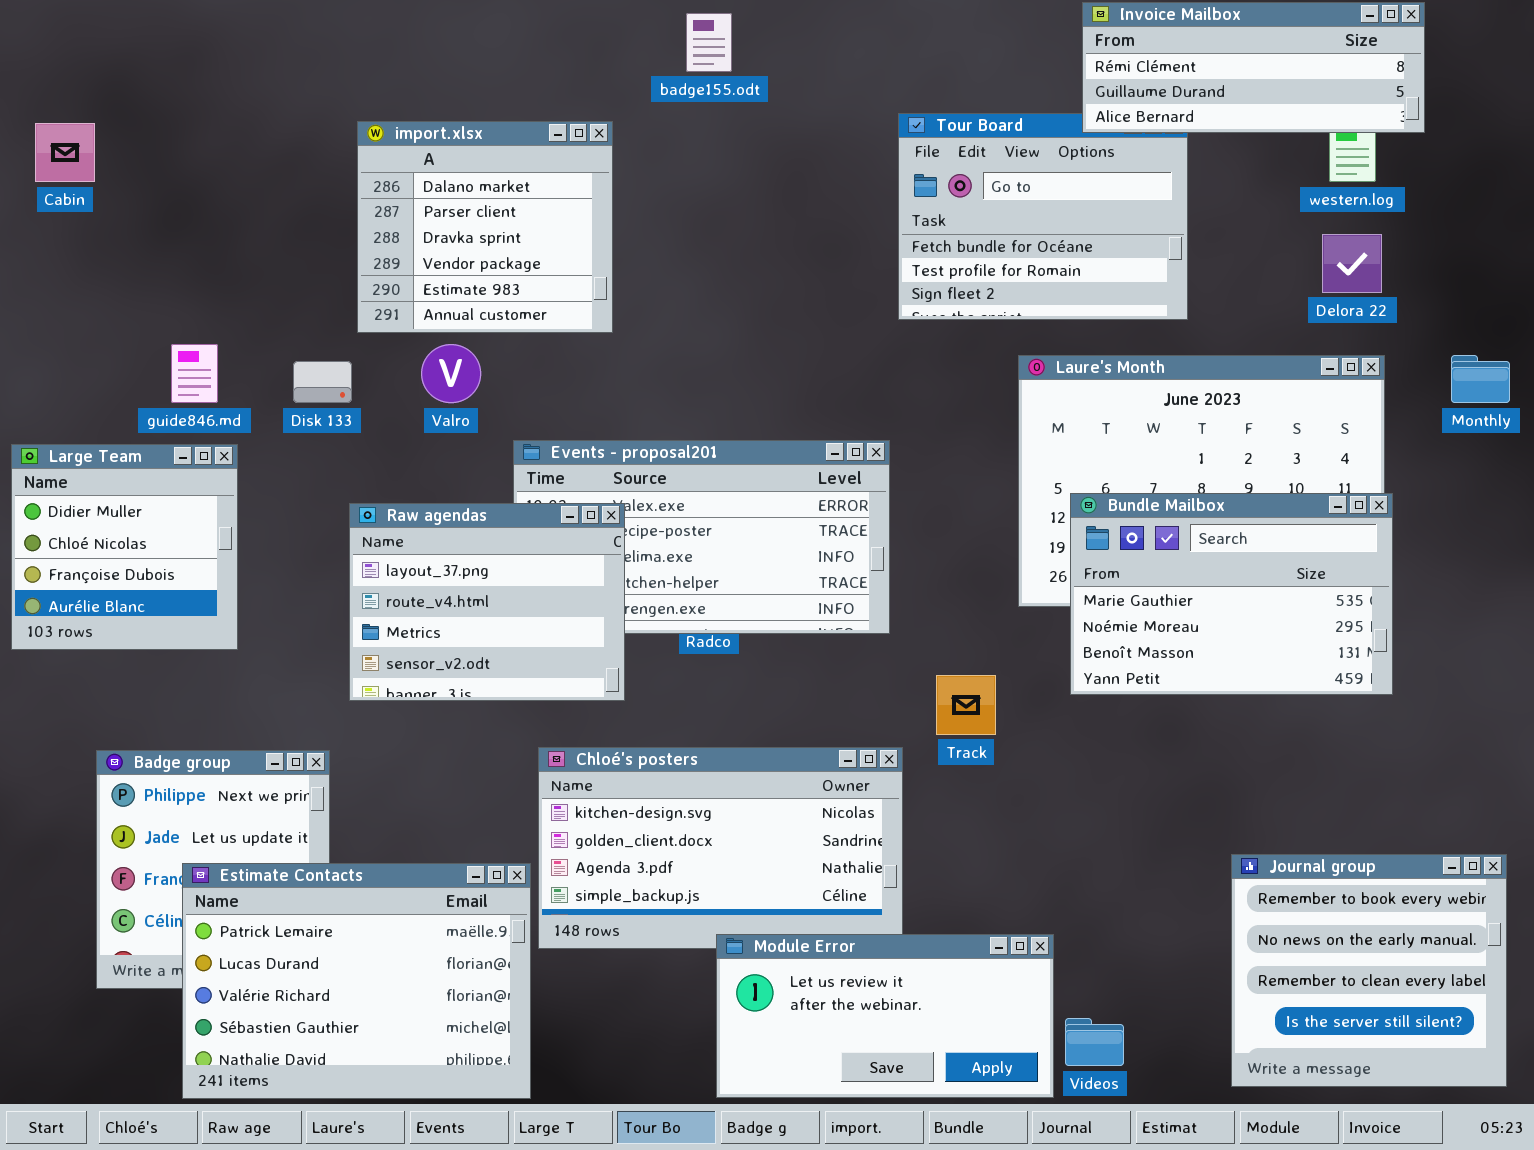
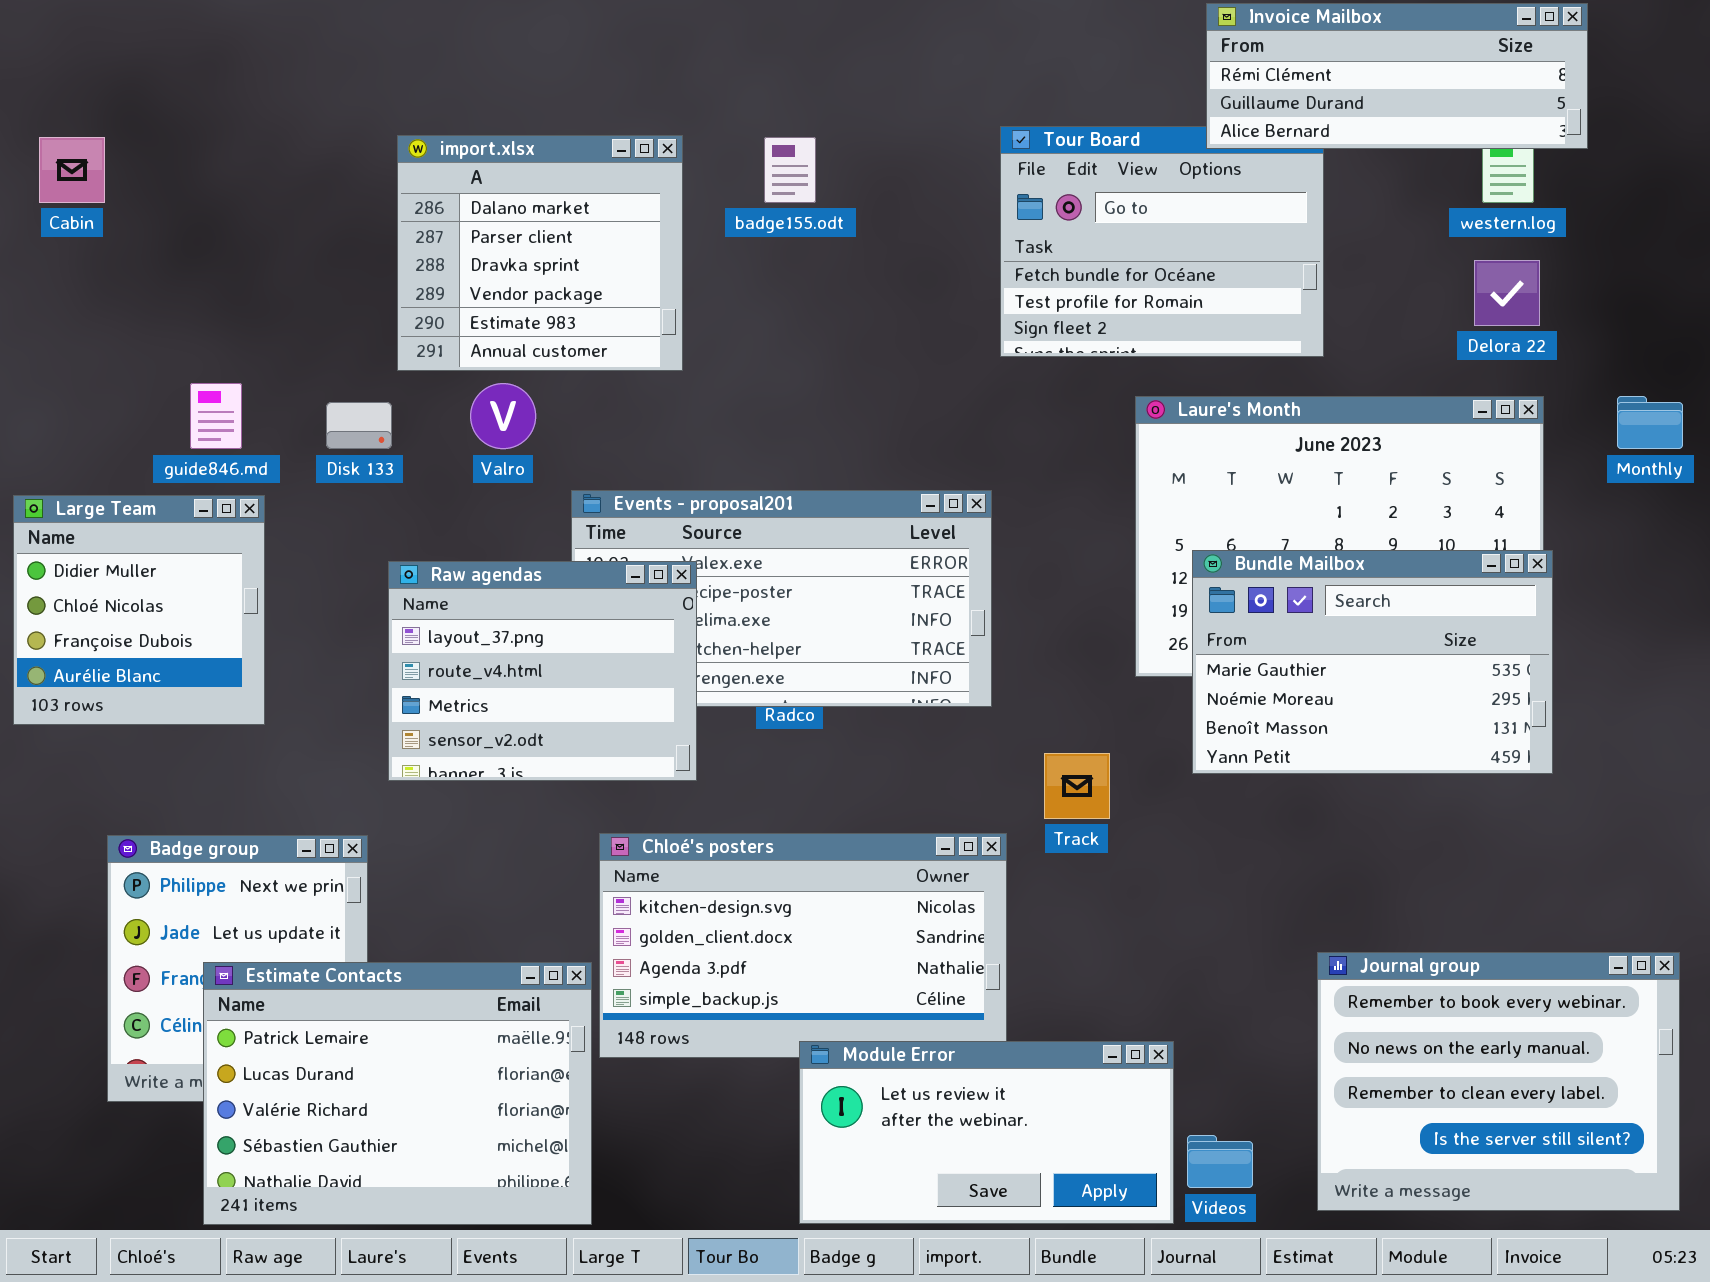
badge155.odt: [686,13,732,72] -> [764,137,816,203], moved
Journal group: [1231,854,1507,1087] -> [1317,952,1680,1211], resized

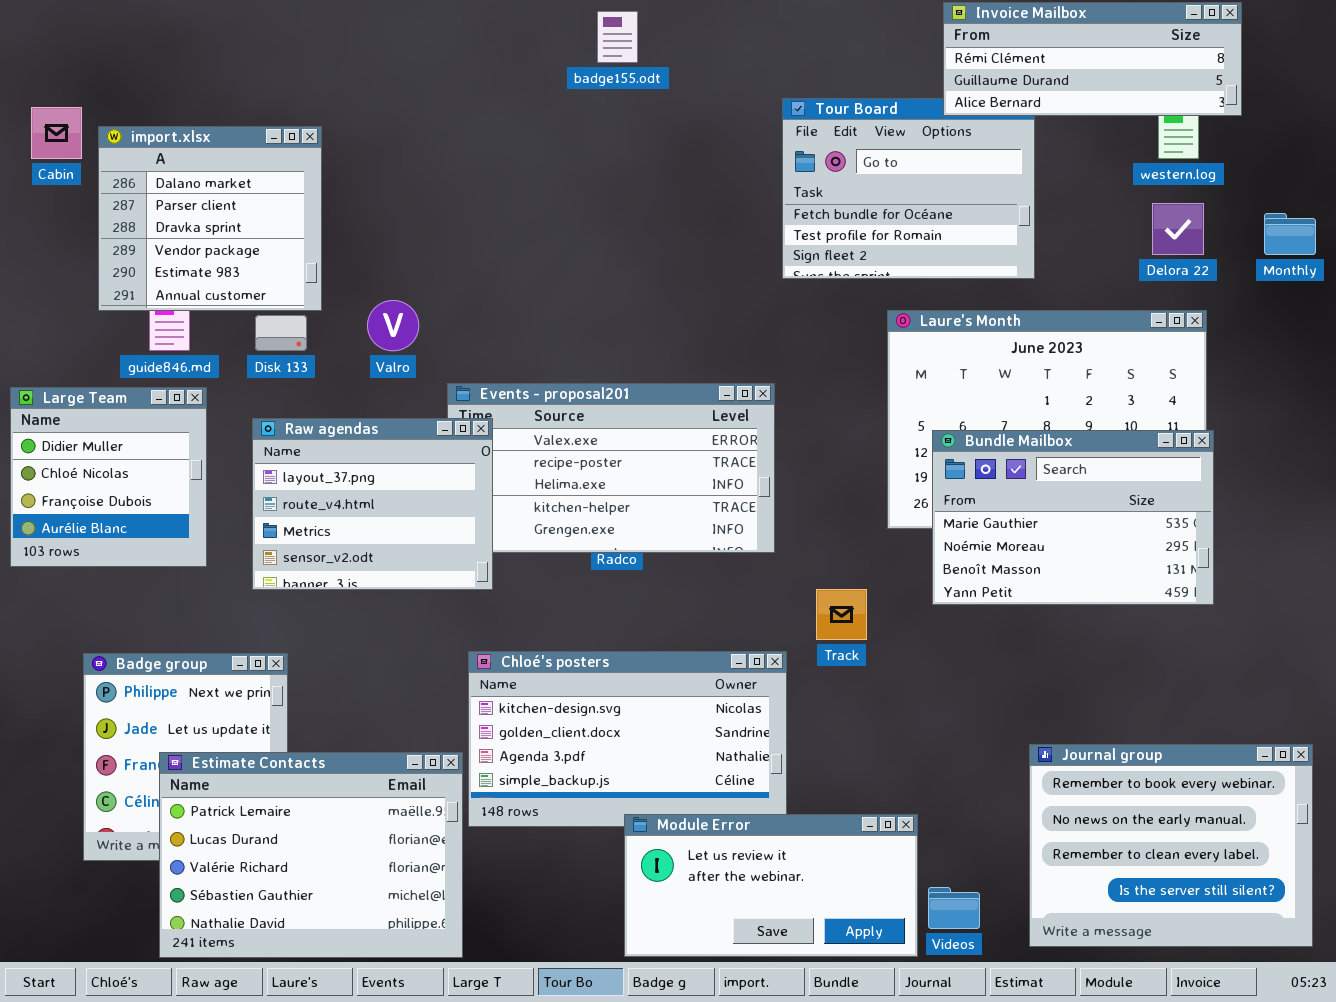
import.xlsx: [397,135,683,371] -> [98,126,322,311], moved
badge155.odt: [764,137,816,203] -> [597,11,638,63], moved
Monthly: [1617,396,1683,449] -> [1264,213,1316,255], moved
Raw agendas: [388,561,697,781] -> [252,418,493,590], moved

